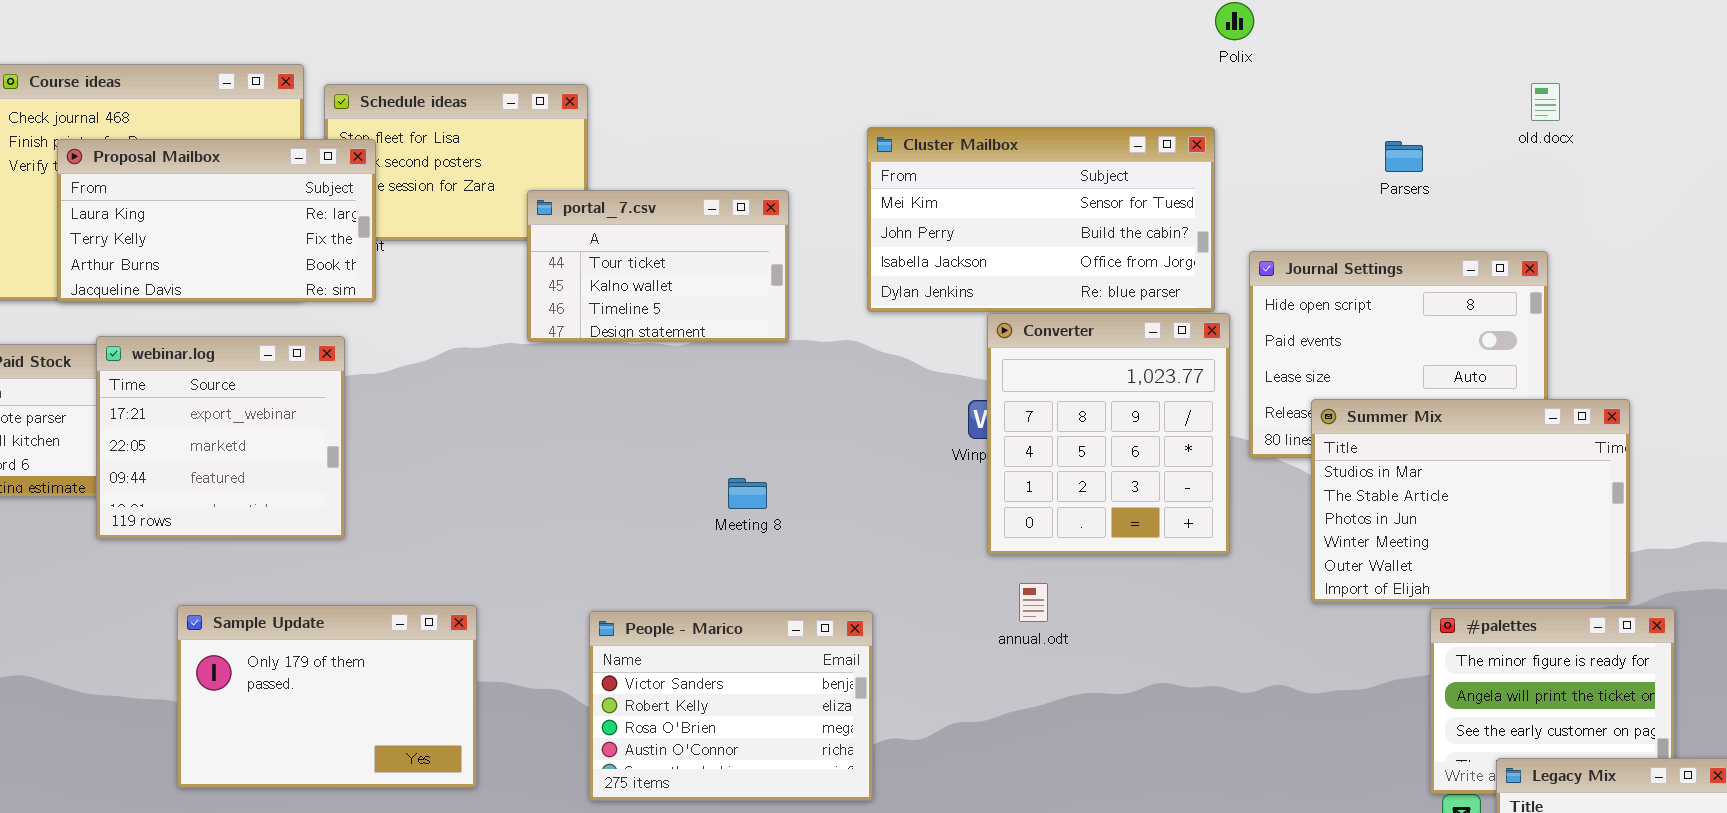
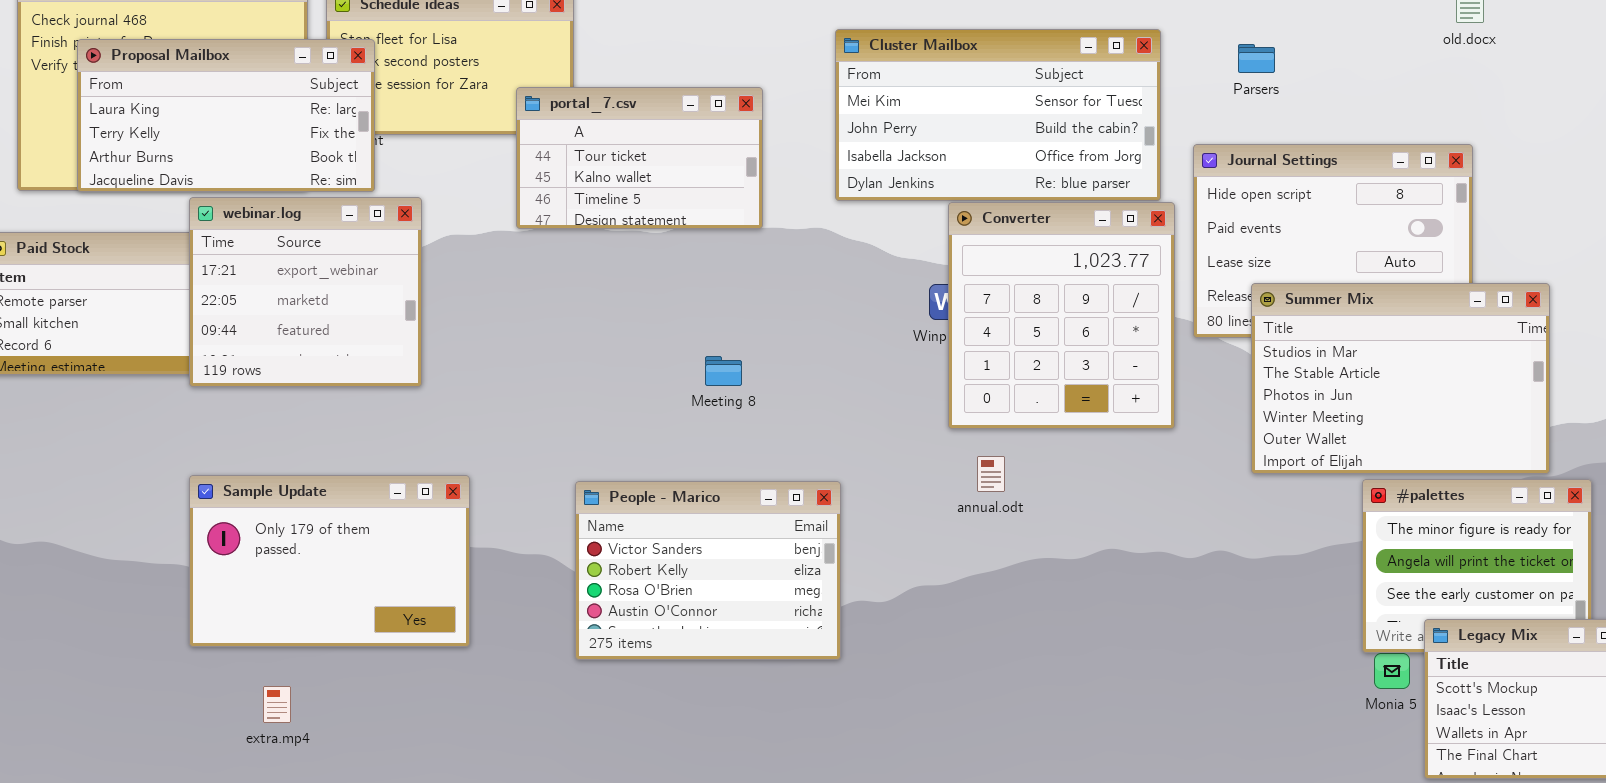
Parsers: [1385,141,1423,172] -> [1238,44,1275,73], moved
webinar.log: [96,336,345,539] -> [189,197,422,387], moved

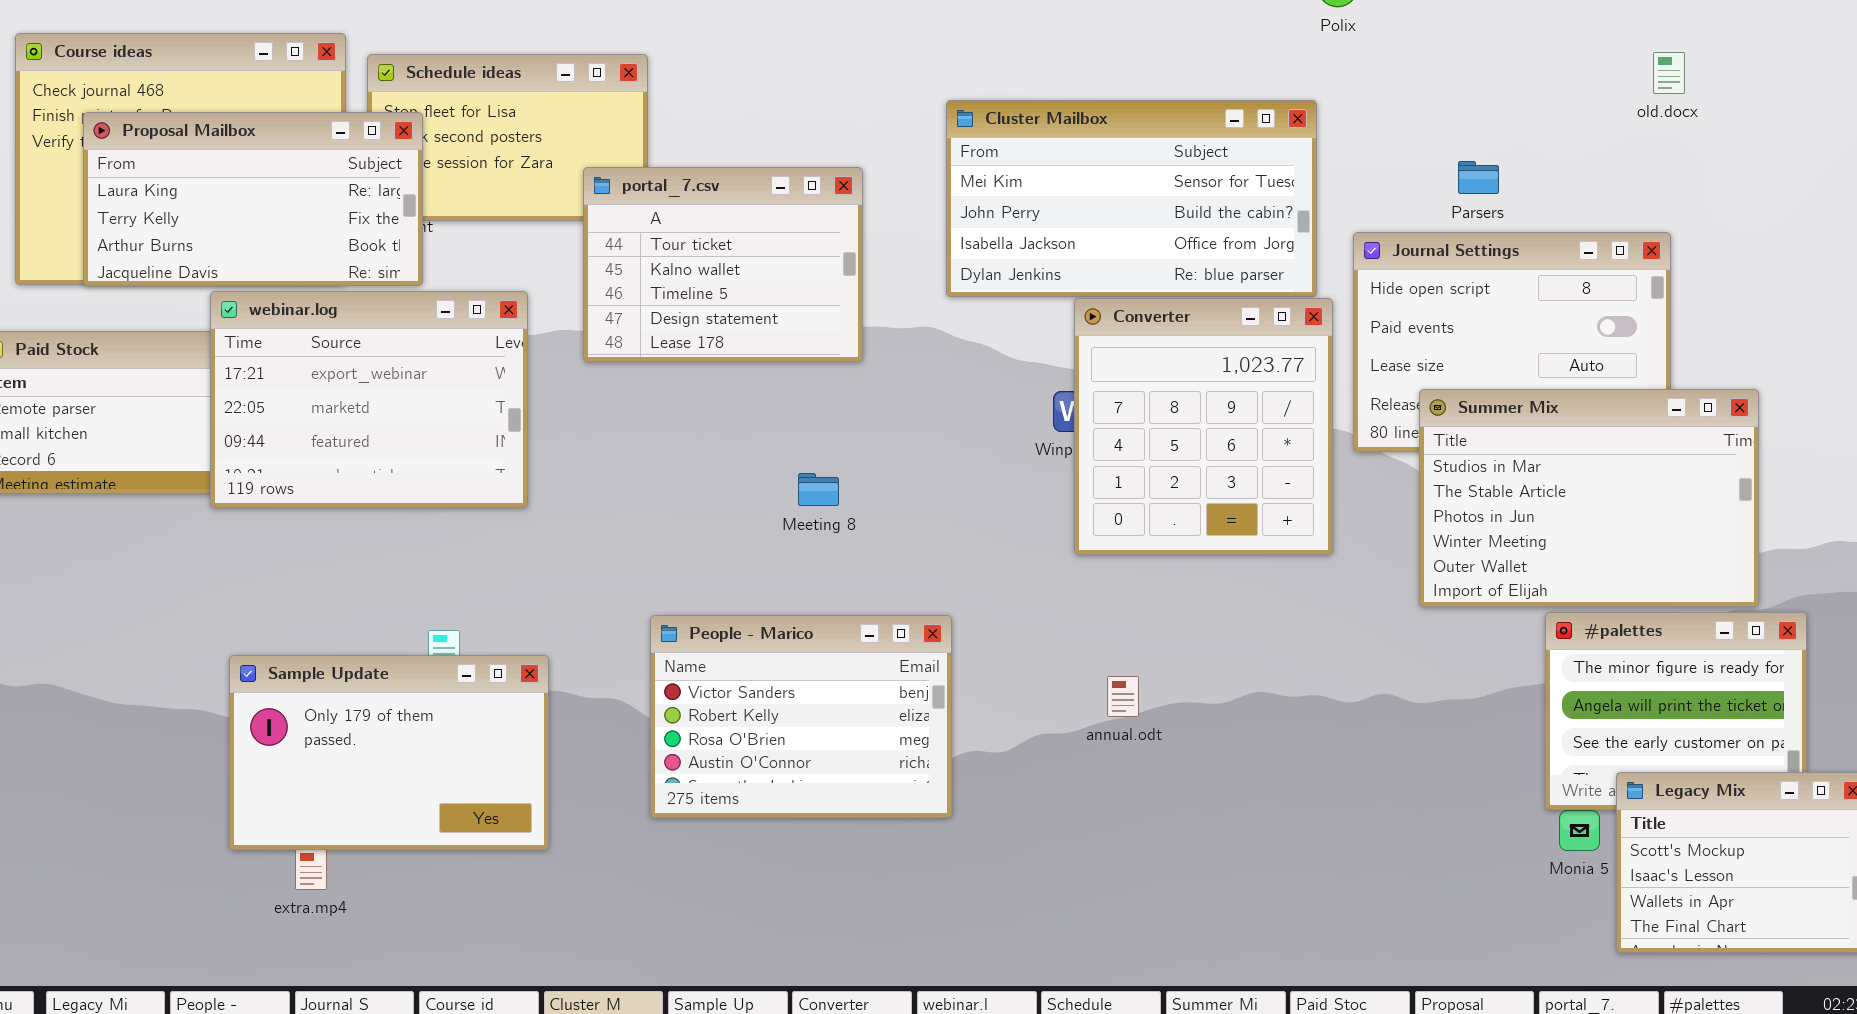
Parsers: [1238,44,1275,73] -> [1458,161,1499,194], moved
portal_7.csv: [516,87,763,229] -> [583,167,863,362], resized
webinar.log: [189,197,422,387] -> [210,291,528,508], resized
annual.odt: [977,456,1005,492] -> [1107,676,1139,717], moved
Sample Update: [189,475,470,647] -> [229,655,549,850], moved

